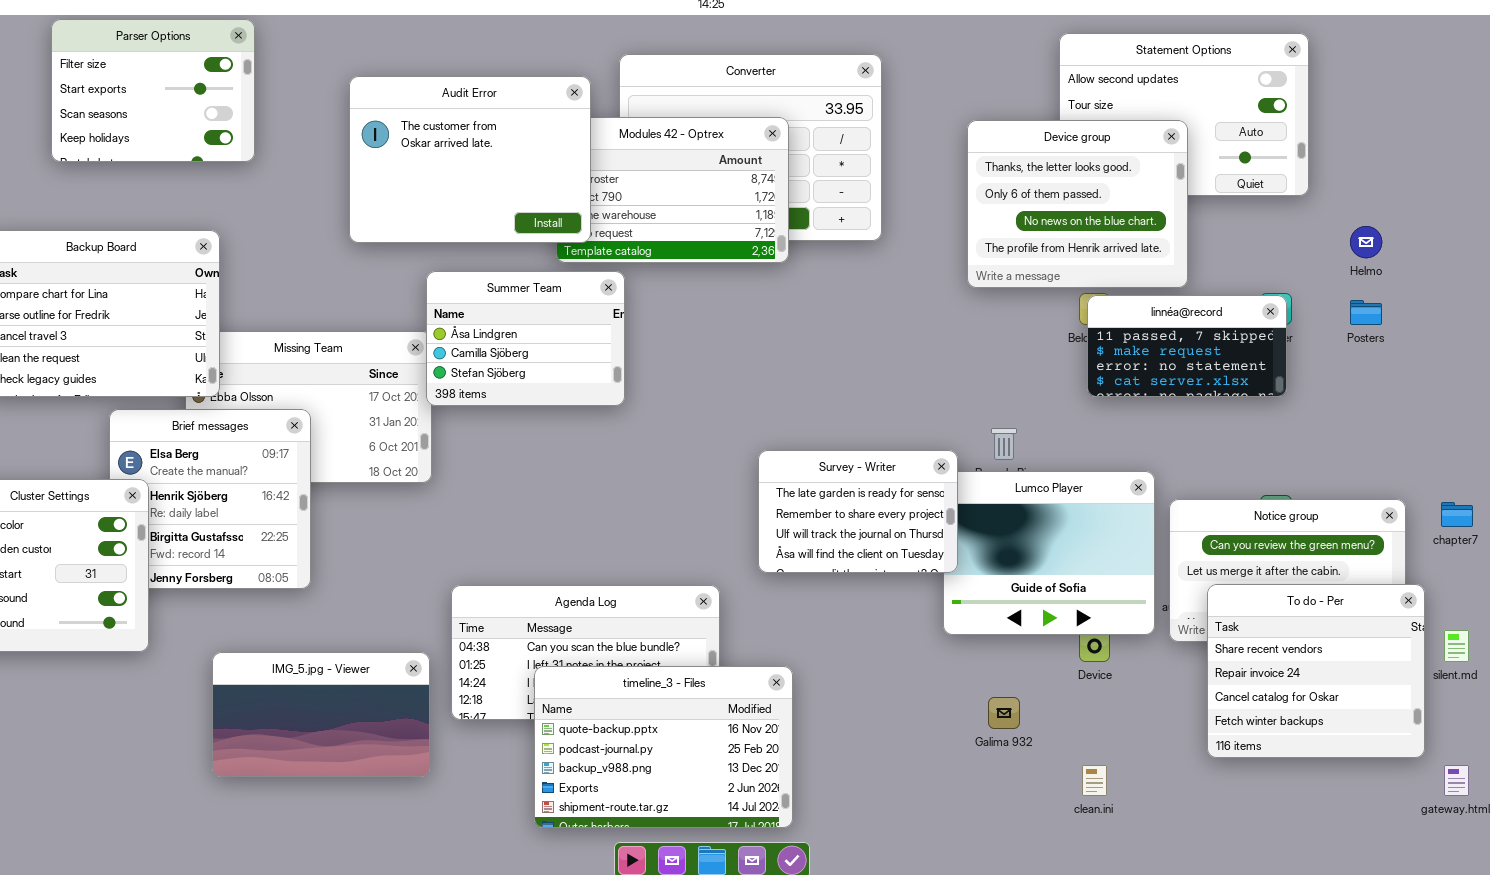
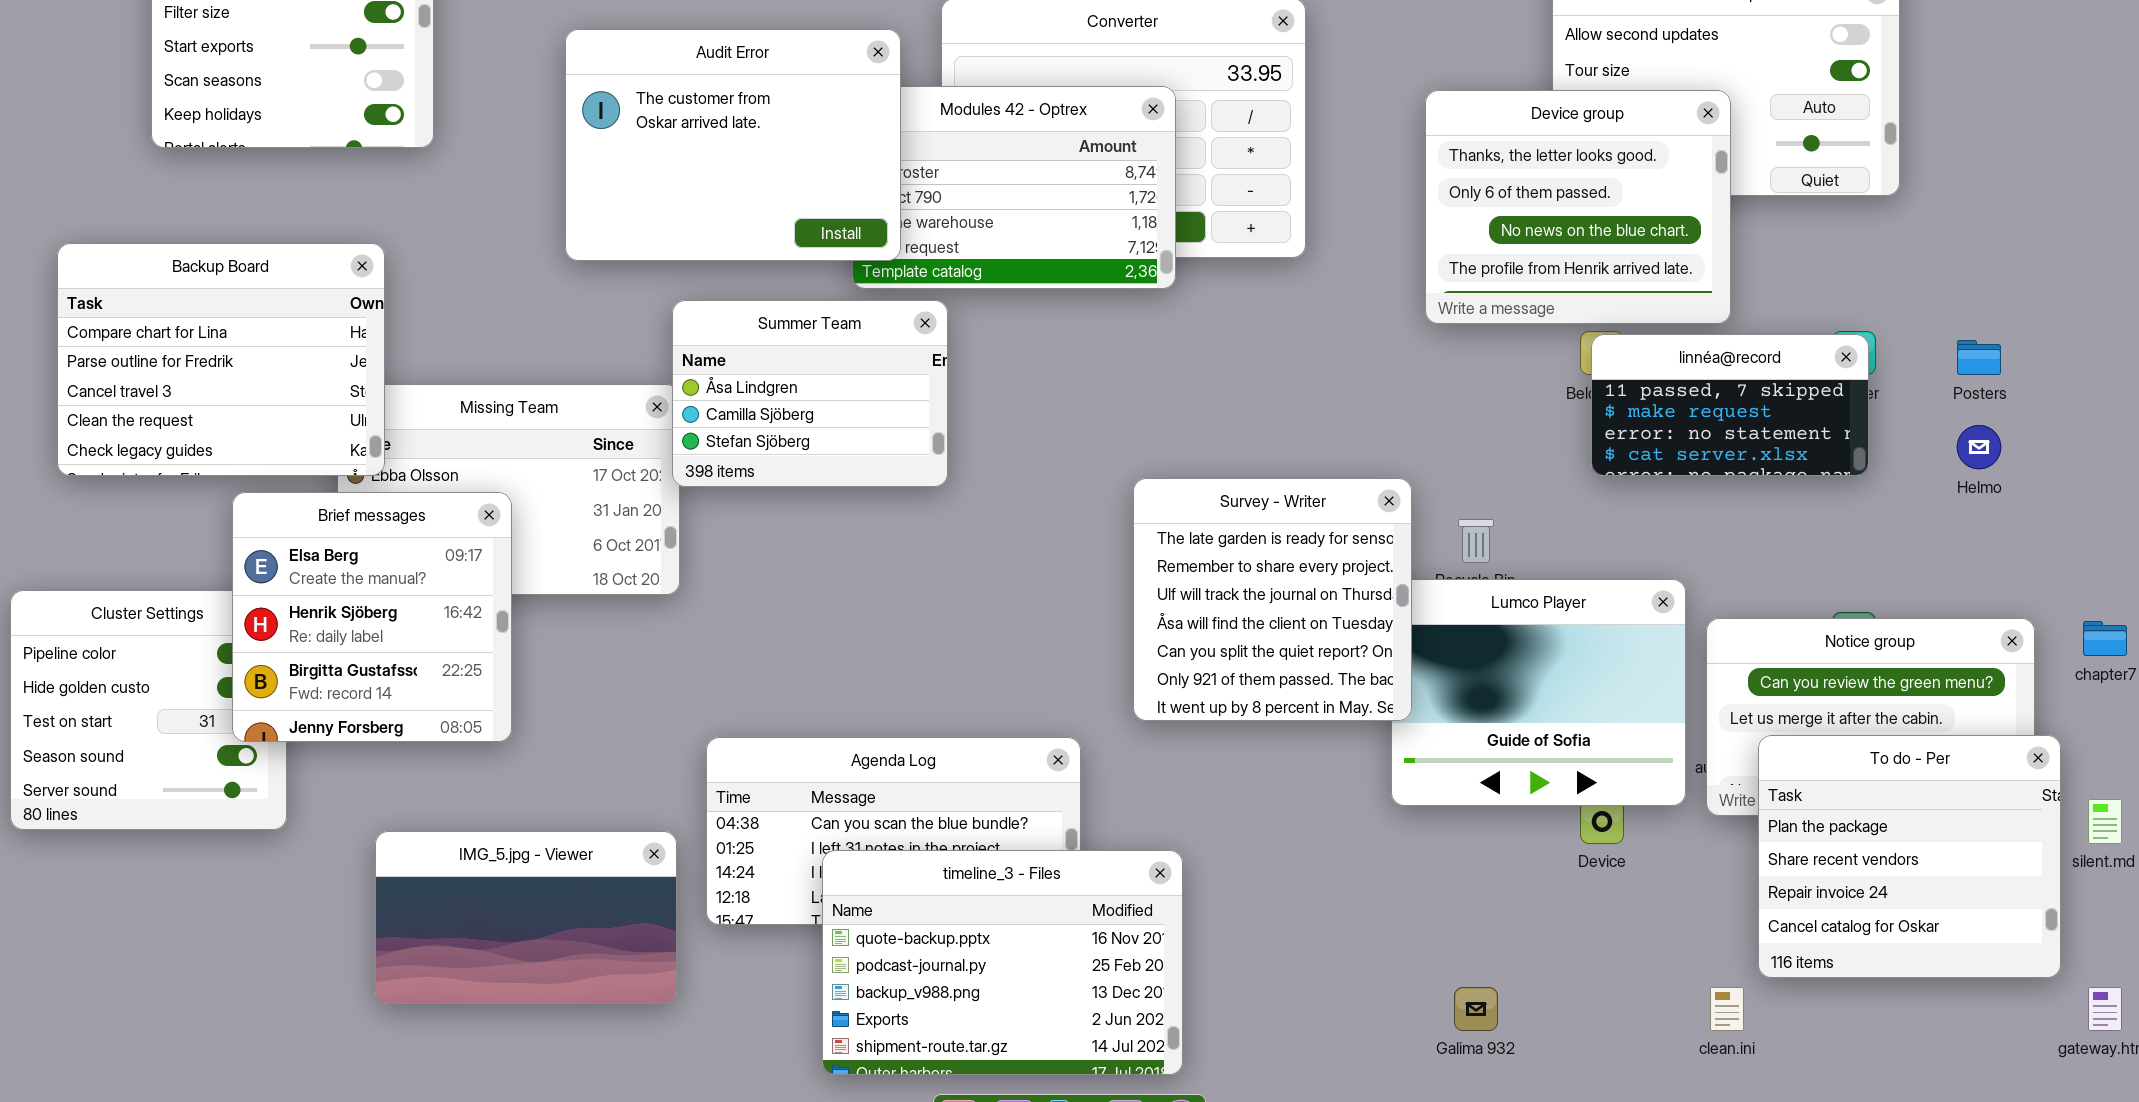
Helmo: [1350,226,1382,258] -> [1957,425,2001,469], moved
Brief messages: [109,409,311,589] -> [232,492,512,742], raised
Survey - Writer: [758,450,958,573] -> [1133,478,1412,721], resized
To do - Per: [1207,584,1425,758] -> [1758,735,2061,978], scrolled up 1 row
Galima 932: [988,697,1020,729] -> [1454,987,1498,1031], moved
clean.ini: [1082,765,1107,796] -> [1710,987,1744,1031], moved

